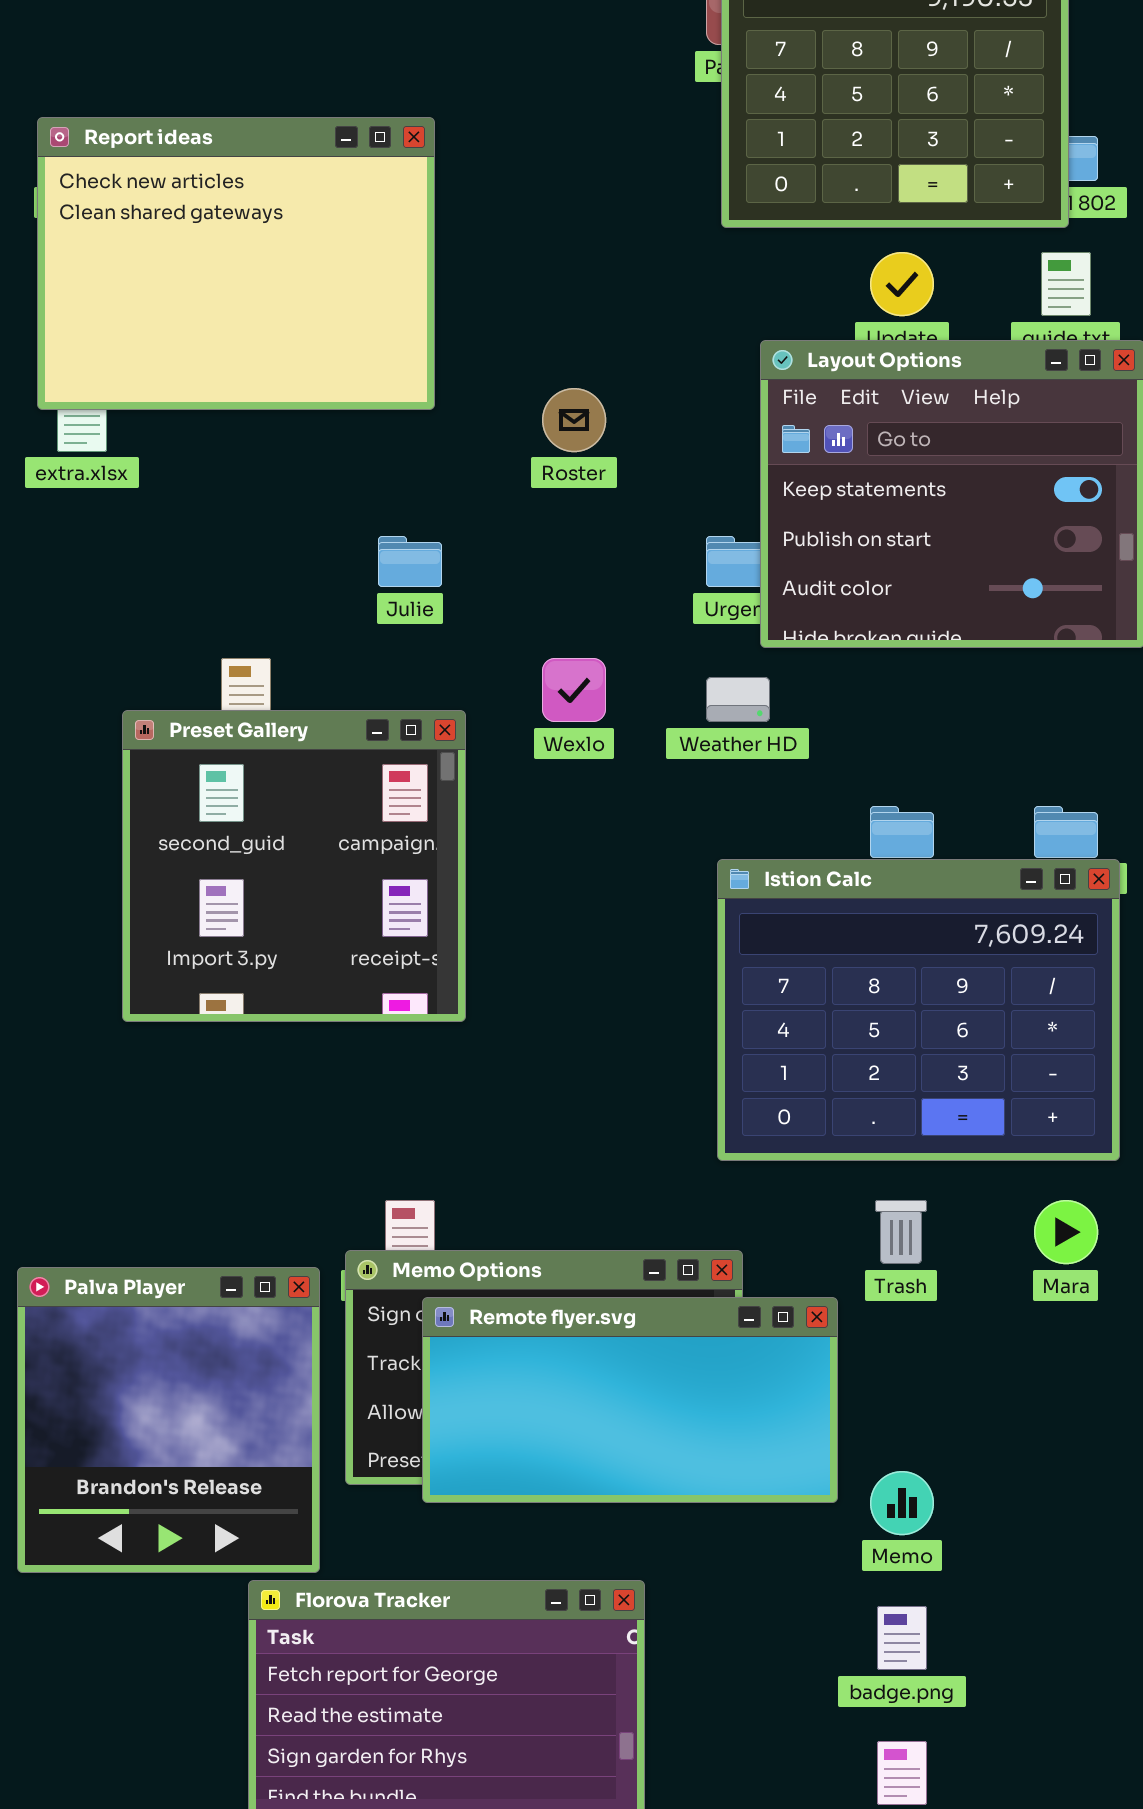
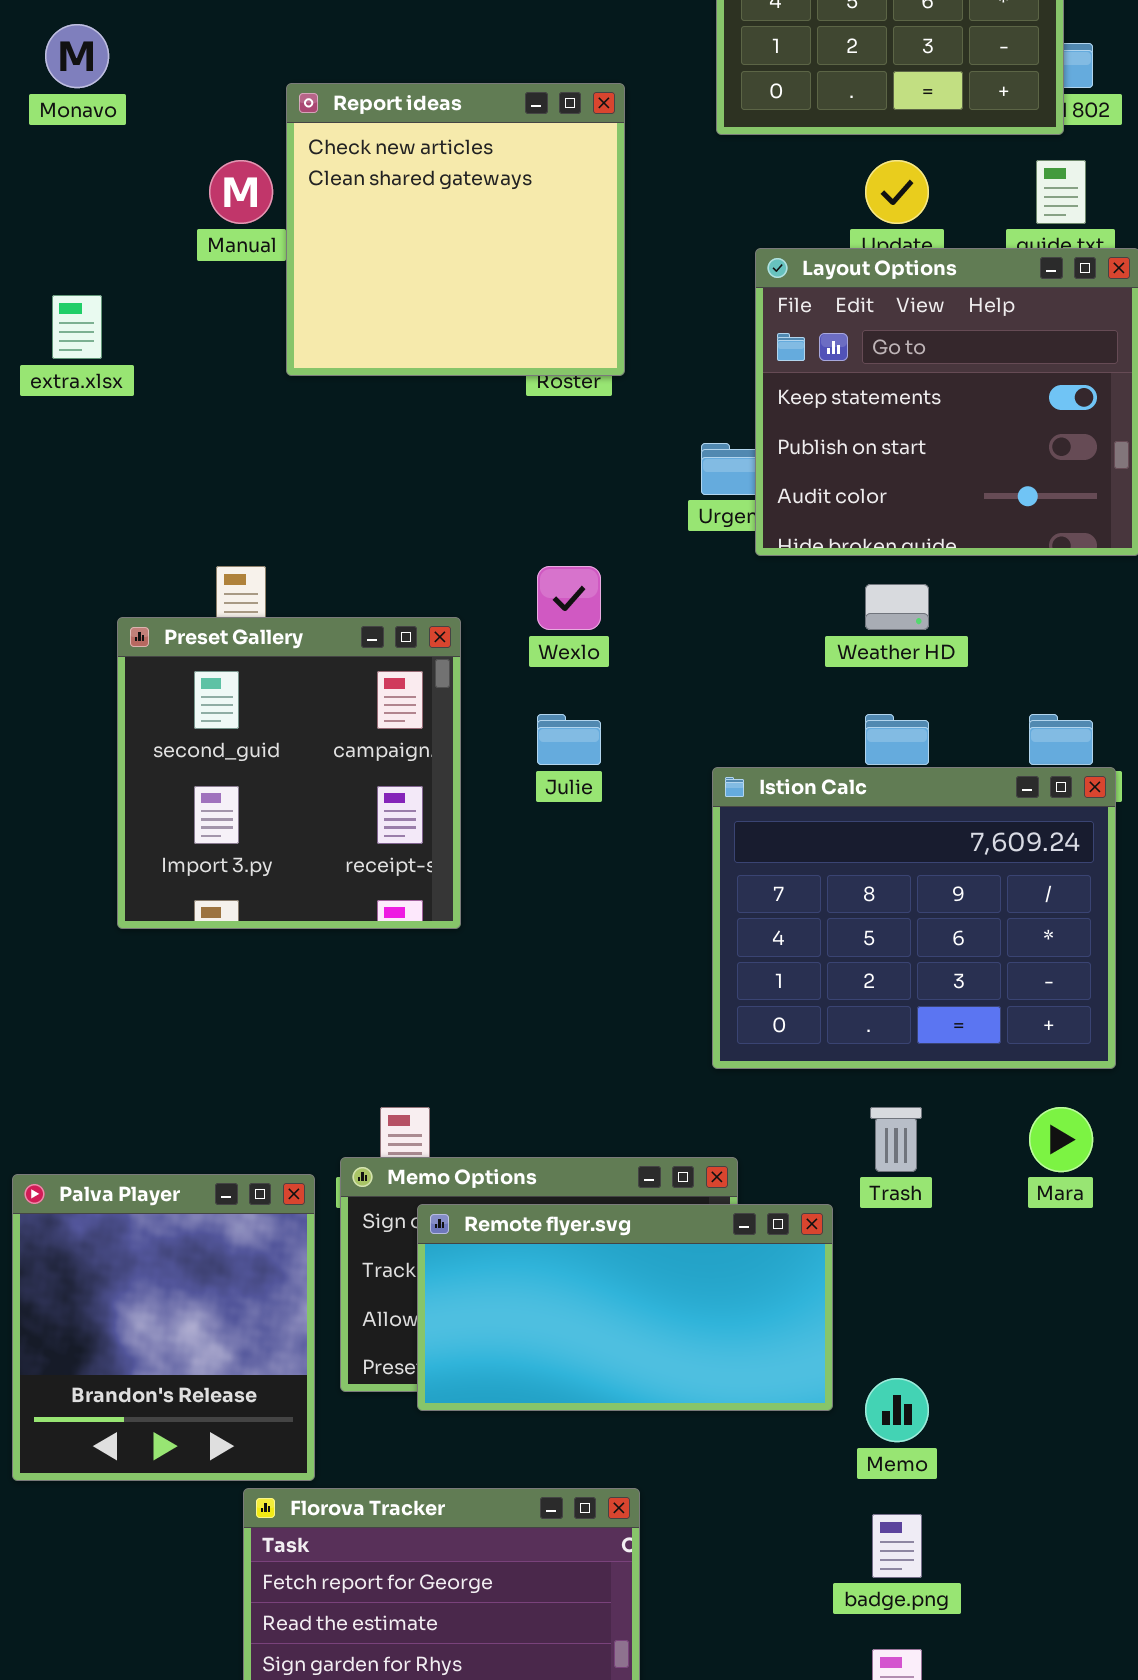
Report ideas: [37,117,435,410] -> [286,83,625,376], moved, resized
Julie: [378,536,442,587] -> [537,714,601,765], moved
Weather HD: [706,677,770,722] -> [865,584,929,630], moved

